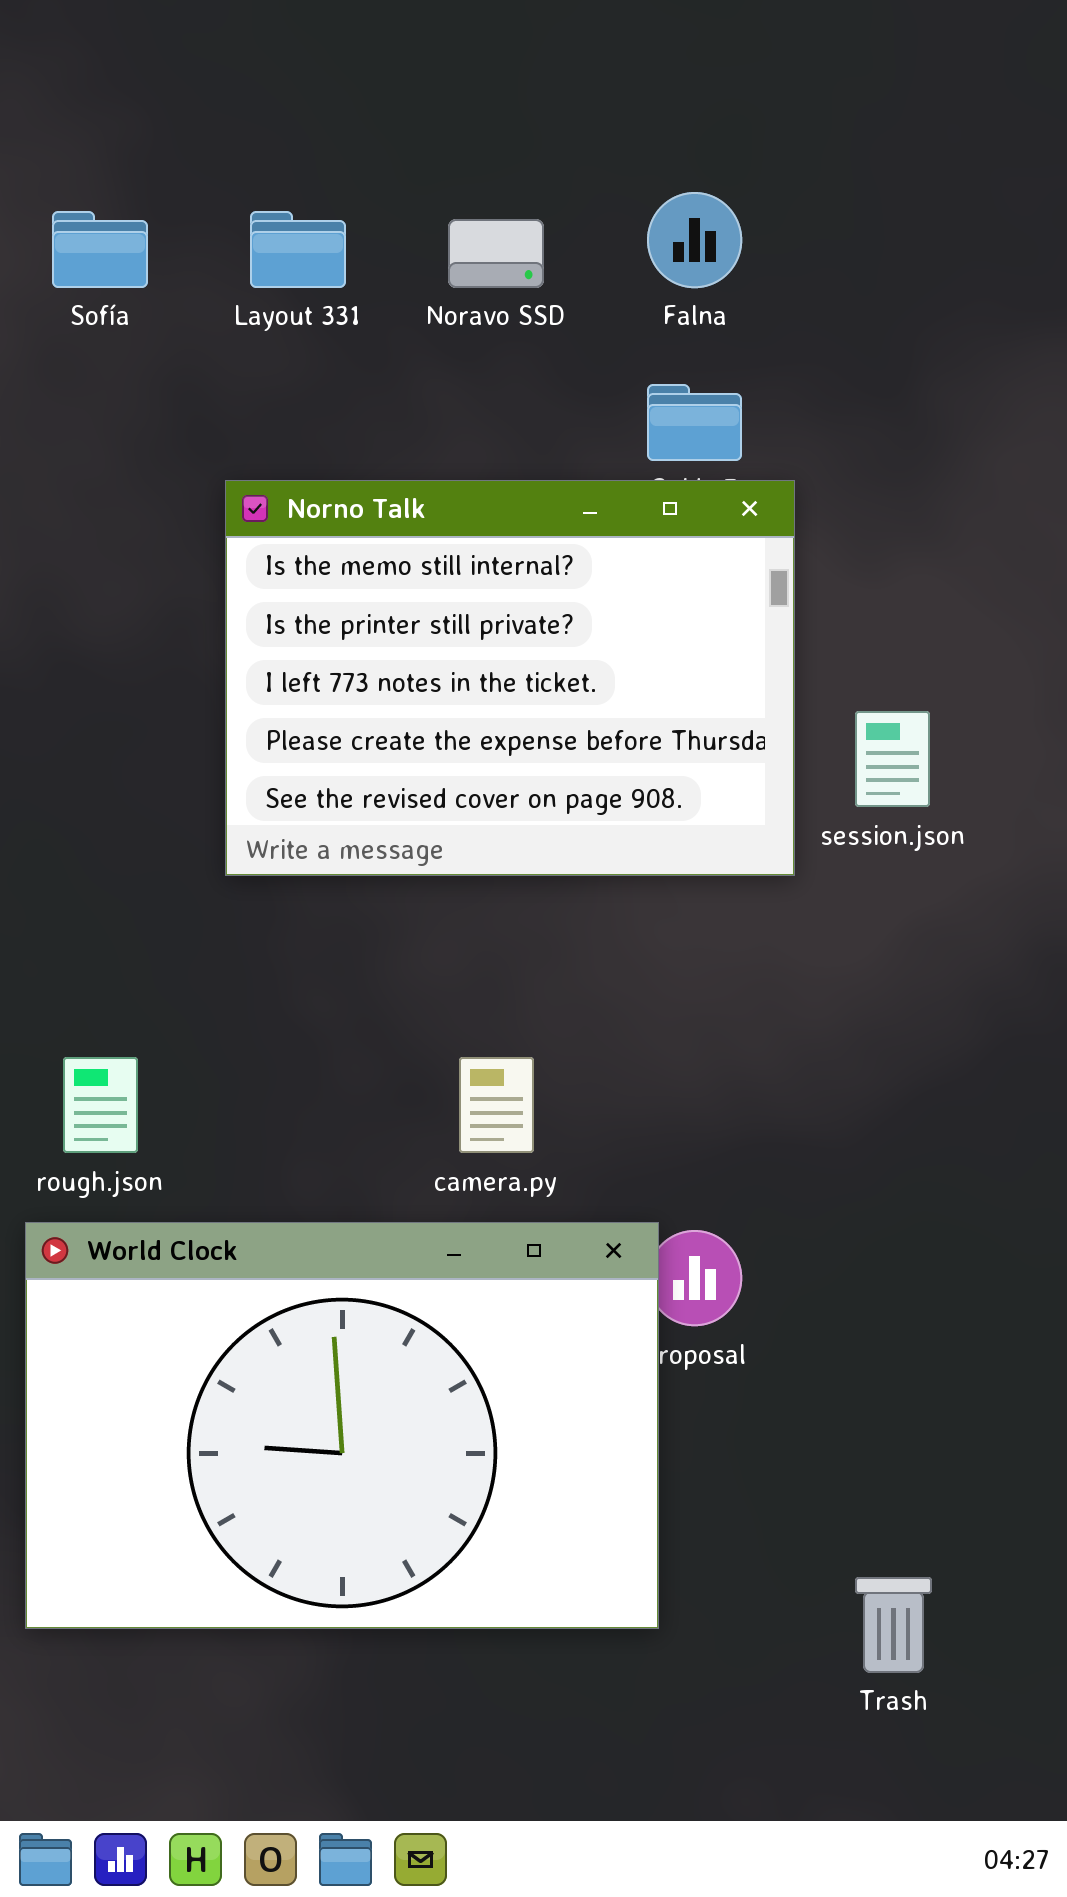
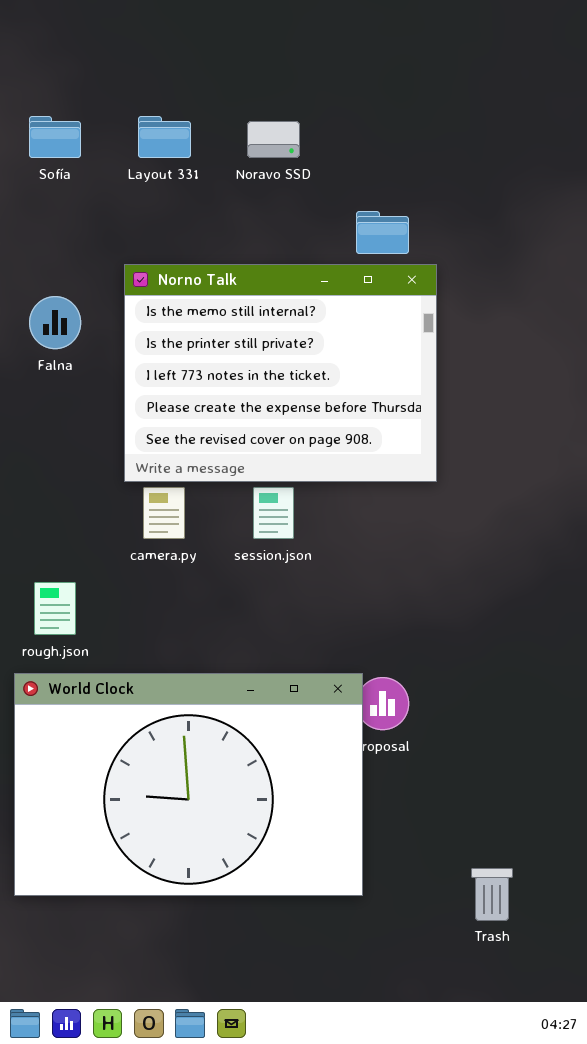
Falna: [647,192,742,288] -> [29,296,81,349], moved
session.json: [855,711,930,807] -> [253,487,294,539], moved
camera.py: [459,1057,534,1153] -> [143,487,185,539], moved

